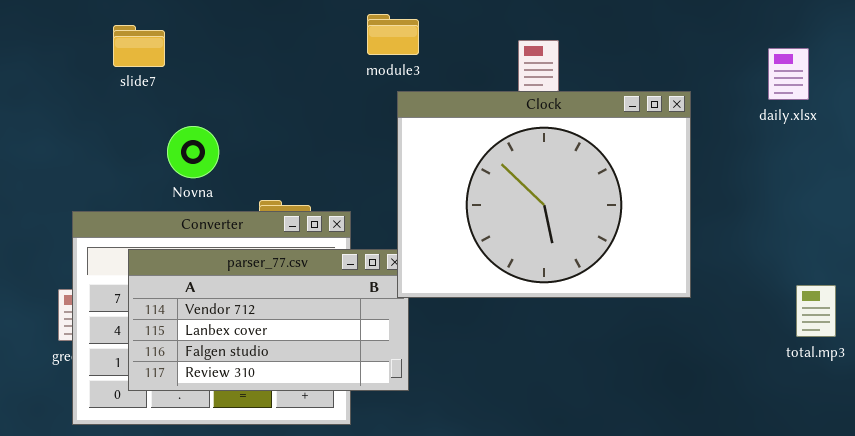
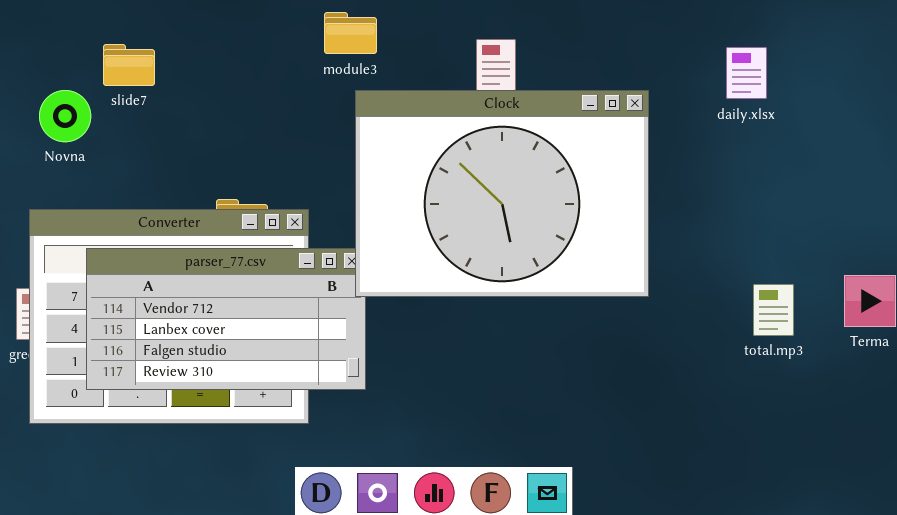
slide7: [113,25,165,67] -> [103,44,155,86], moved
Novna: [167,126,219,178] -> [39,90,91,142], moved

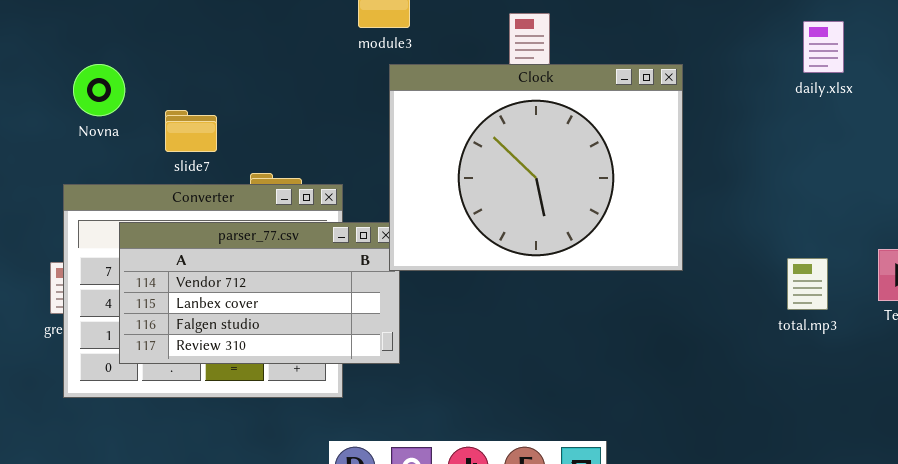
slide7: [103,44,155,86] -> [165,110,217,152], moved
daily.xlsx: [726,47,767,99] -> [803,21,844,73], moved

